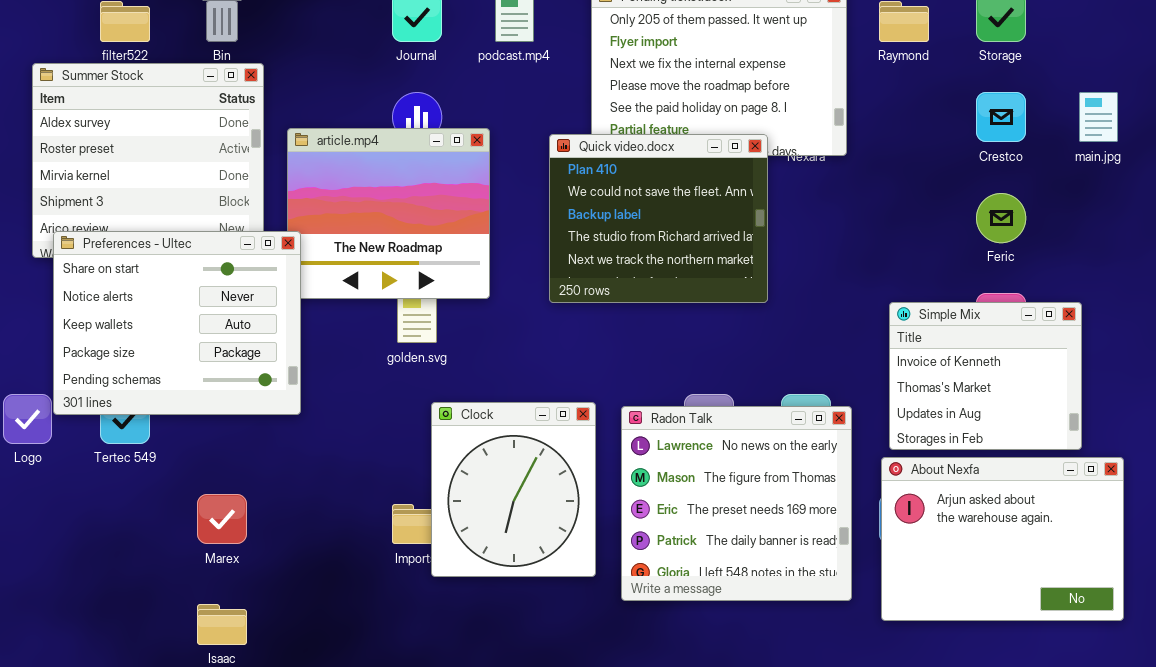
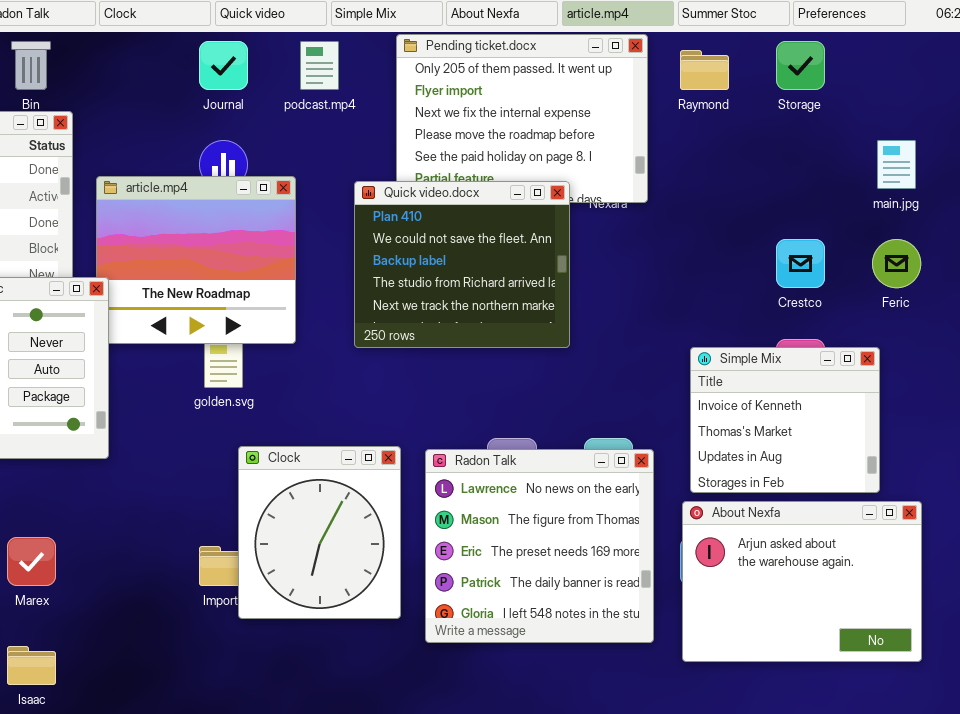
Crestco: [976,92,1026,142] -> [776,239,825,288], moved
Feric: [976,193,1026,243] -> [872,239,921,288], moved

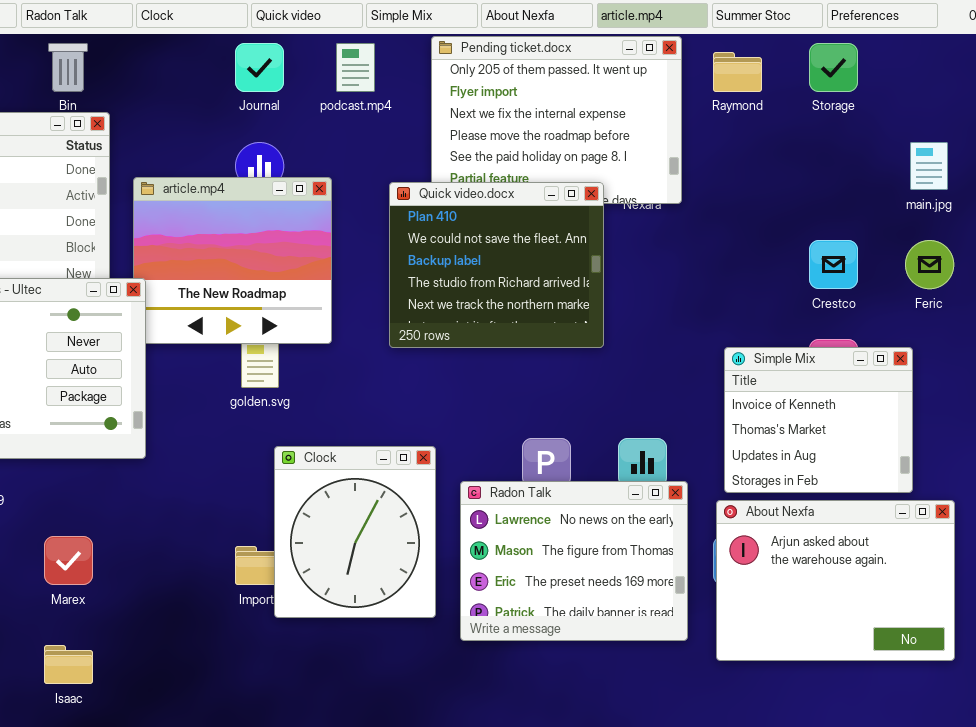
Radon Talk: [425,449,654,643] -> [460,481,688,641], resized

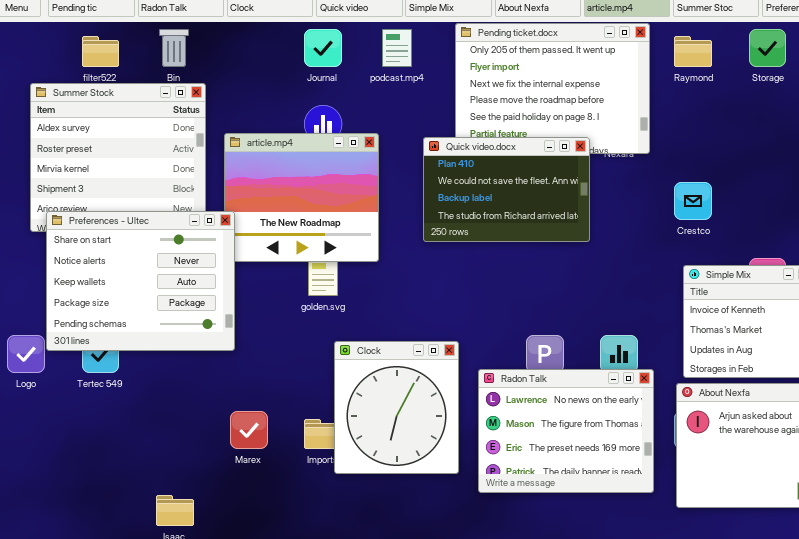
Quick video.docx: [389,182,604,348] -> [423,137,590,242], resized
Crestco: [809,240,858,289] -> [674,182,712,220], moved
Marex: [44,536,93,585] -> [230,411,268,449], moved

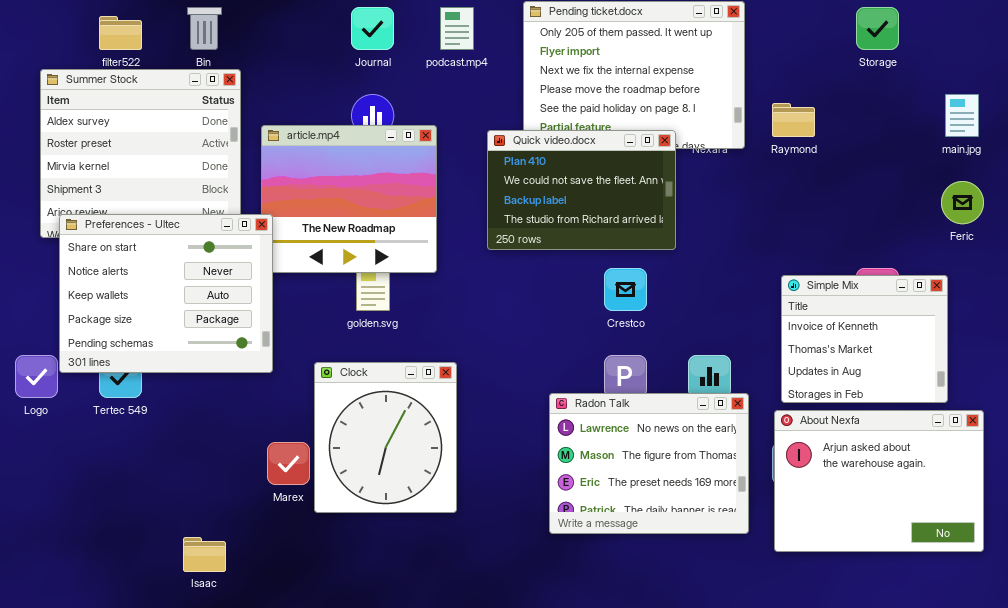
Raymond: [674,36,712,67] -> [772,103,815,137], moved
Crestco: [674,182,712,220] -> [604,268,647,311], moved
Clock: [334,341,459,474] -> [314,362,457,513], moved

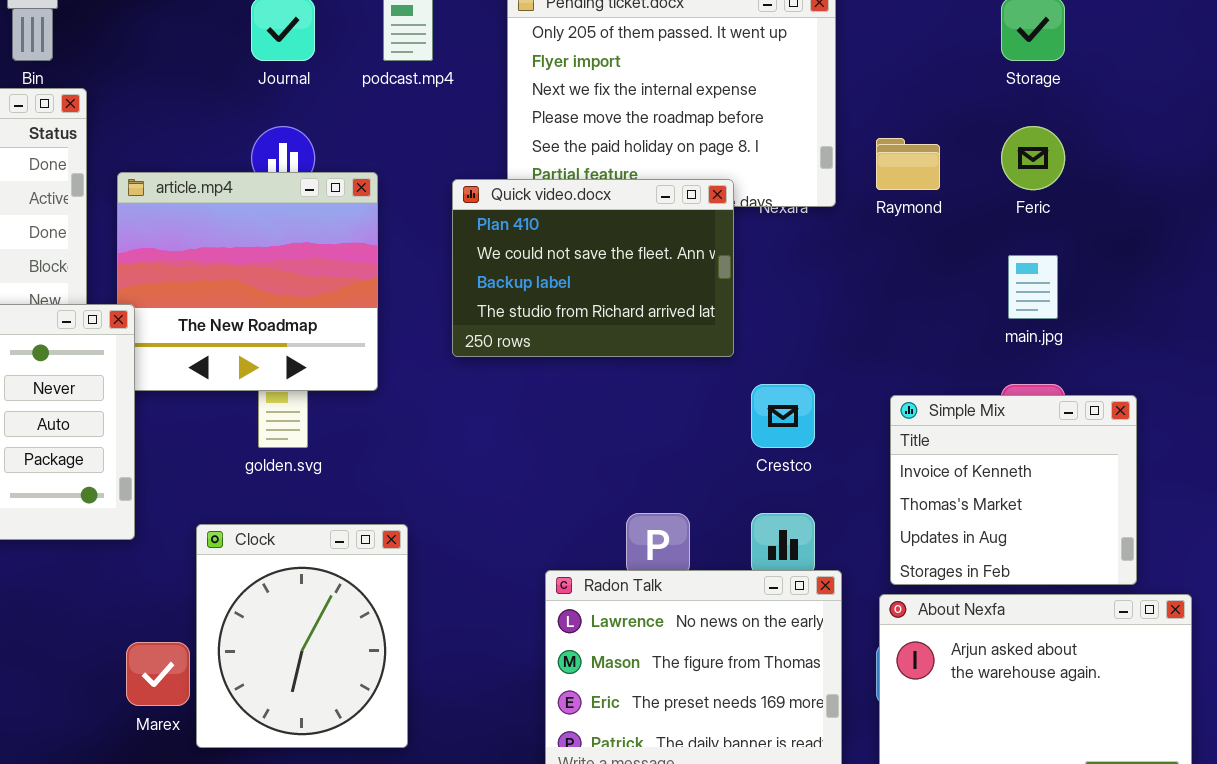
main.jpg: [945,94,979,137] -> [1008,255,1058,319], moved
Feric: [941,181,984,224] -> [1001,126,1065,190], moved
Crestco: [604,268,647,311] -> [751,384,815,448], moved

